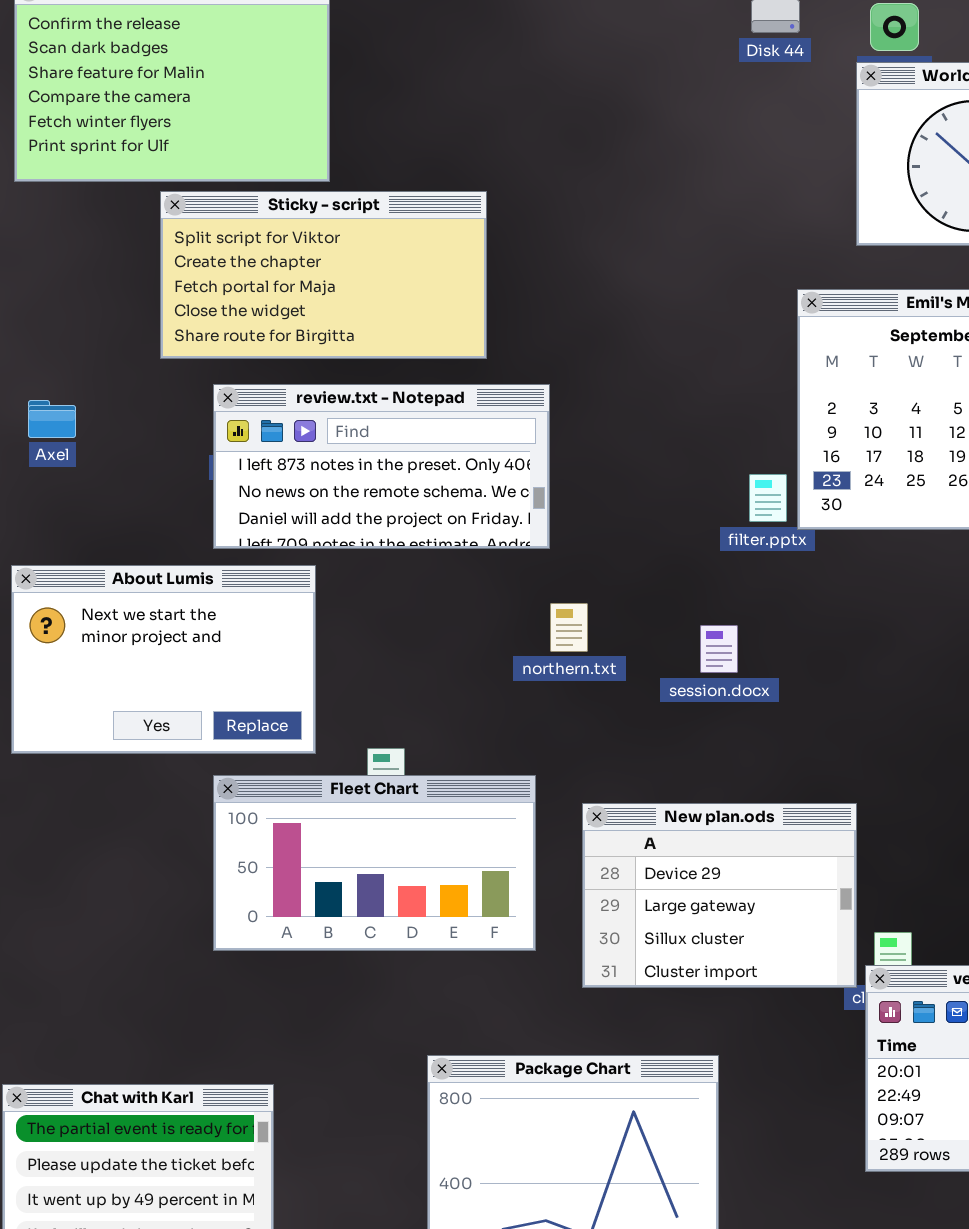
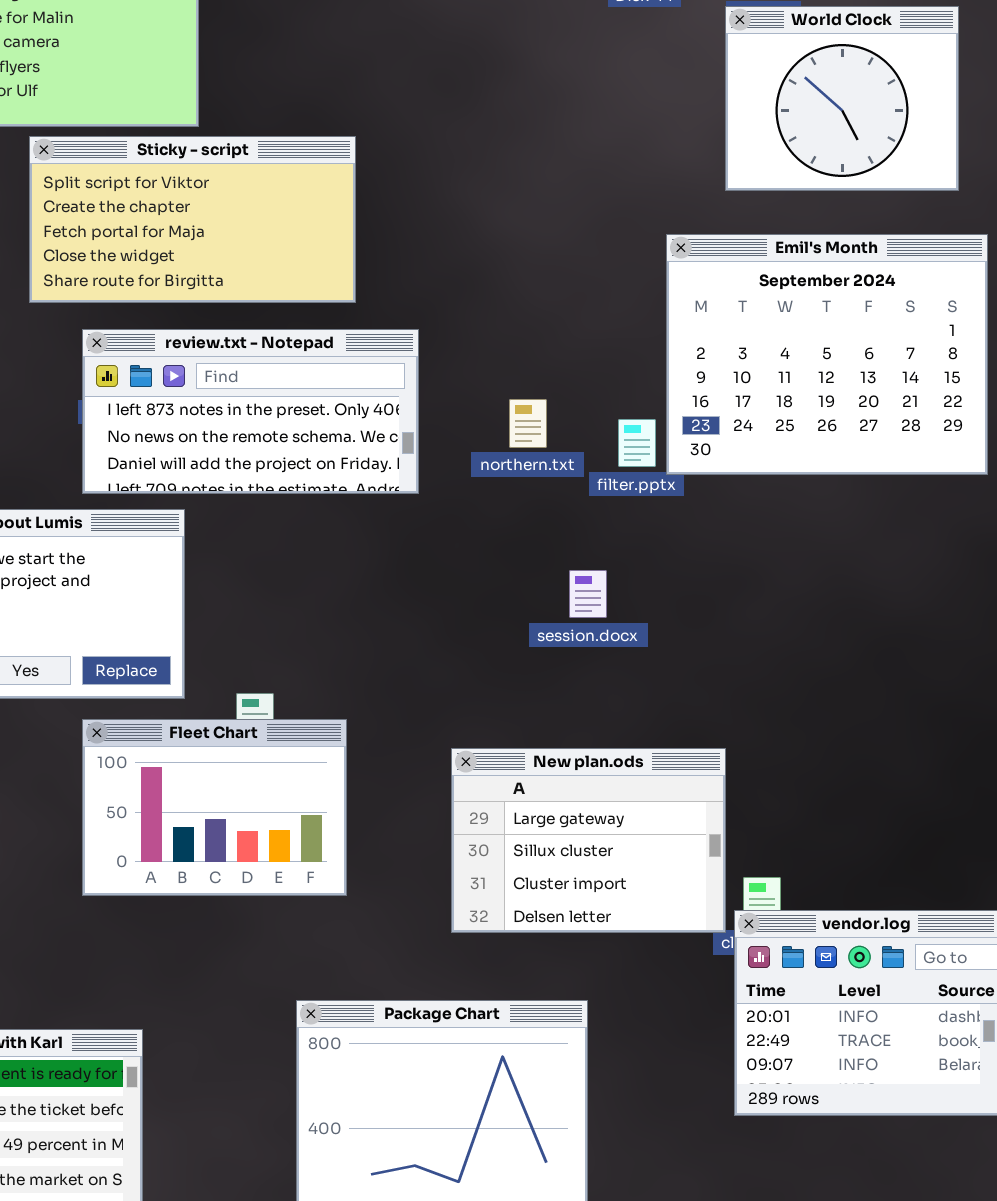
northern.txt: [550,603,588,652] -> [509,399,547,448], moved
Fleet Chart: [213,775,536,951] -> [82,719,347,896], resized
New plan.ods: [582,803,857,988] -> [451,748,726,933], scrolled down 1 row

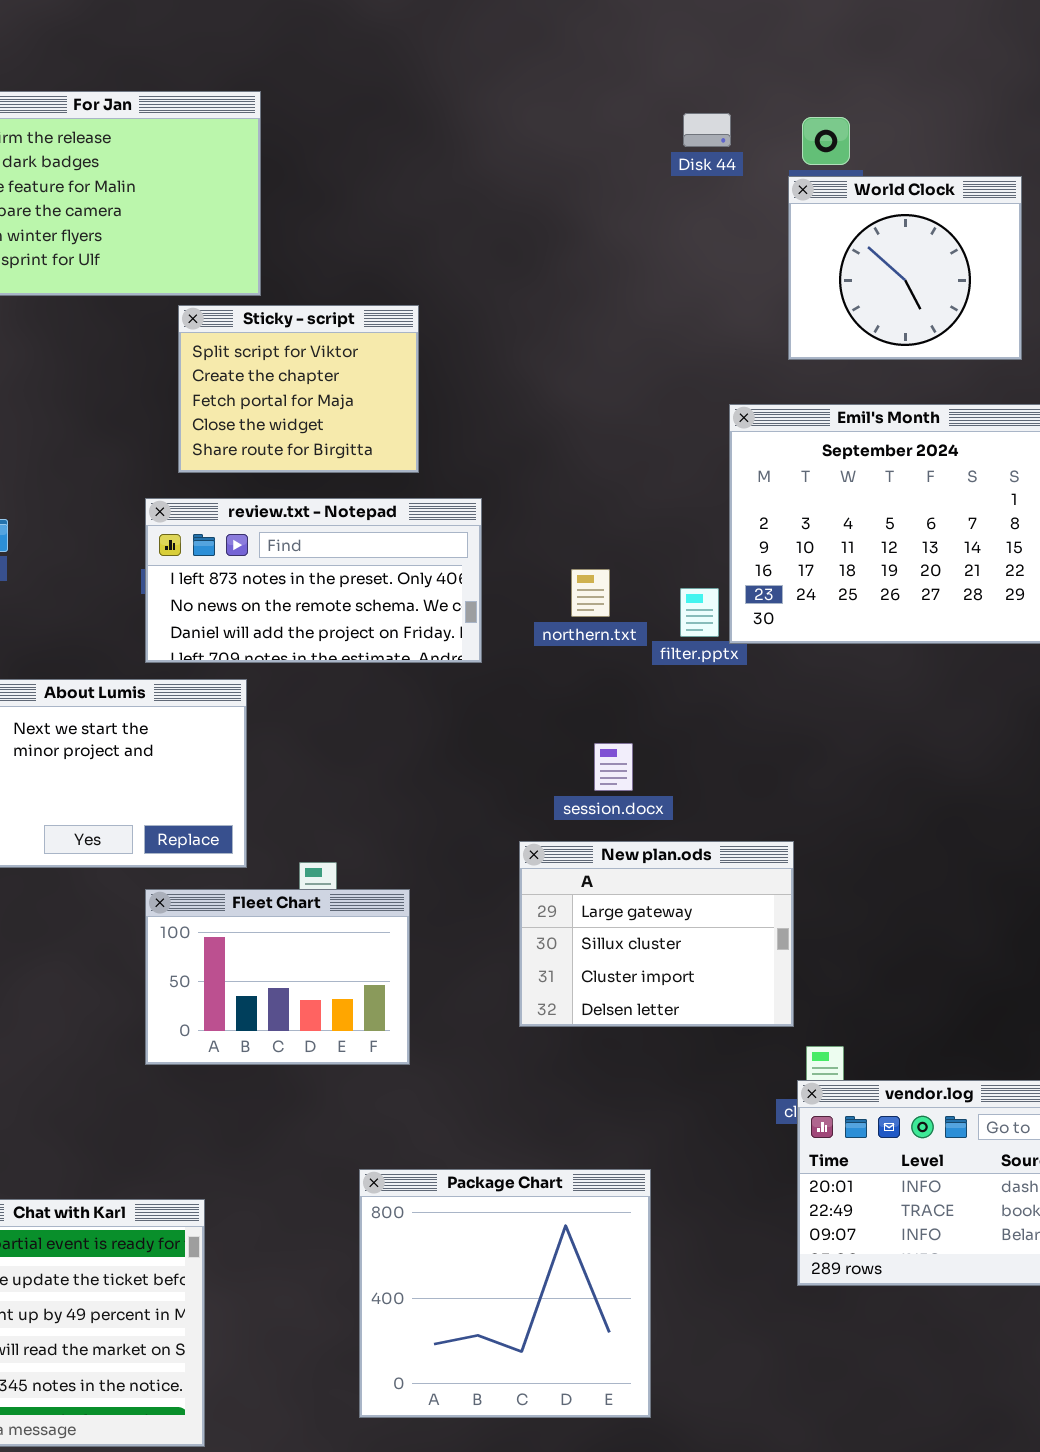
Sticky - script: [29,136,356,303] -> [178,305,419,473], resized
session.docx: [569,570,607,618] -> [594,743,633,791], moved
New plan.ods: [451,748,726,933] -> [519,841,794,1027], moved

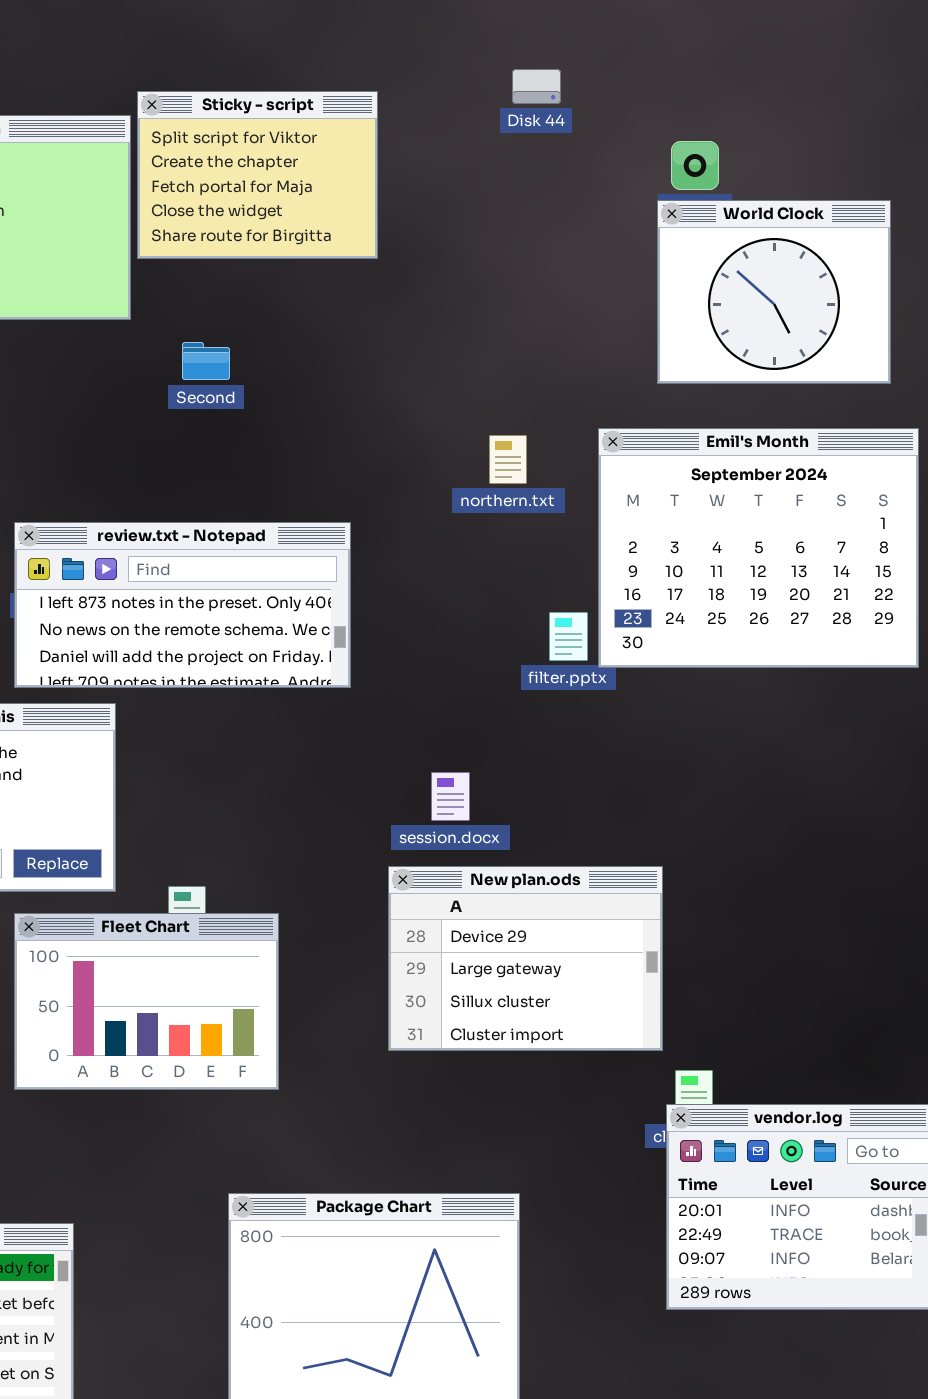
Disk 44: [683,113,731,147] -> [512,69,561,104], moved
Sticky - script: [178,305,419,473] -> [137,91,378,259], moved
northern.txt: [571,569,610,617] -> [489,435,527,484], moved
session.docx: [594,743,633,791] -> [431,772,470,821], moved
New plan.ods: [519,841,794,1027] -> [388,866,663,1051], scrolled up 1 row

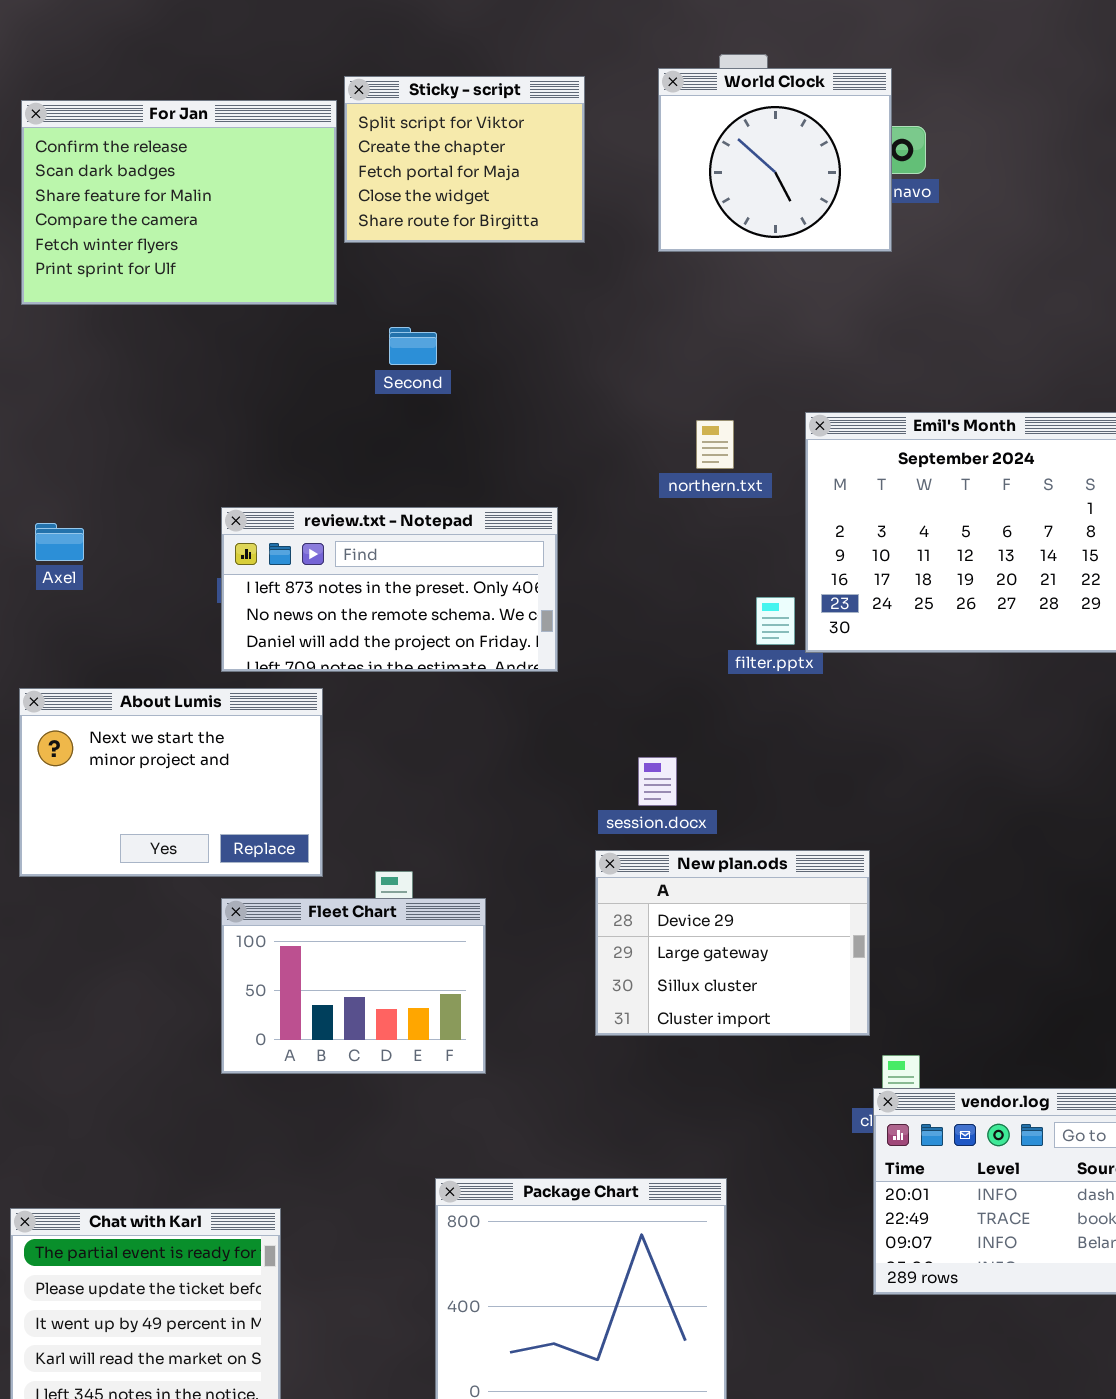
World Clock: [657,200,891,384] -> [658,68,892,252], moved

